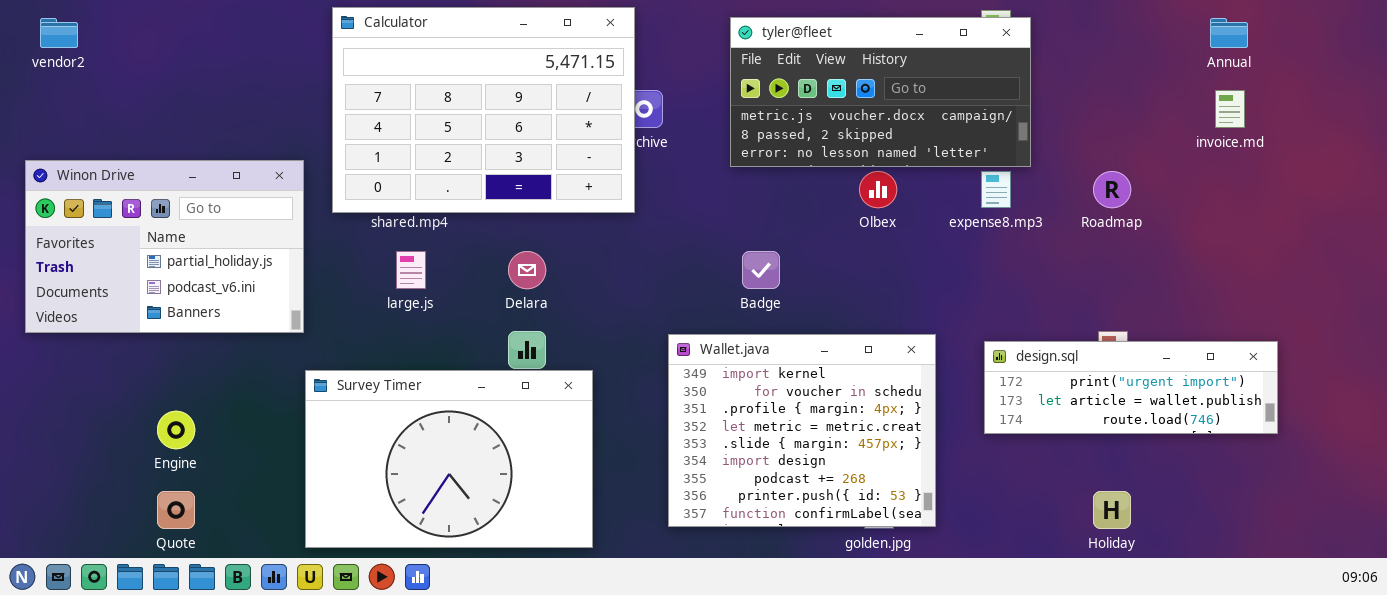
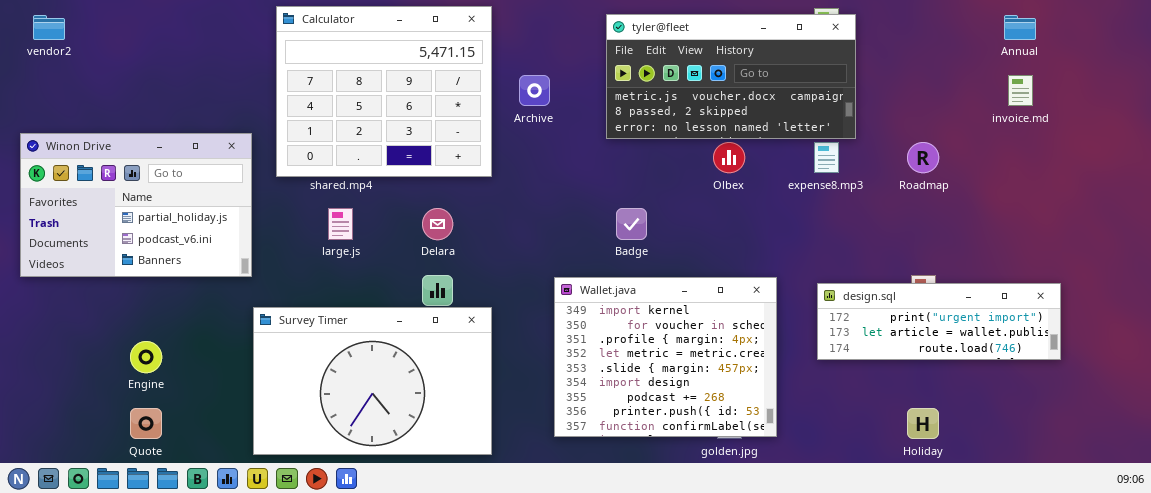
Calculator: [332,7,635,213] -> [276,6,492,177], resized

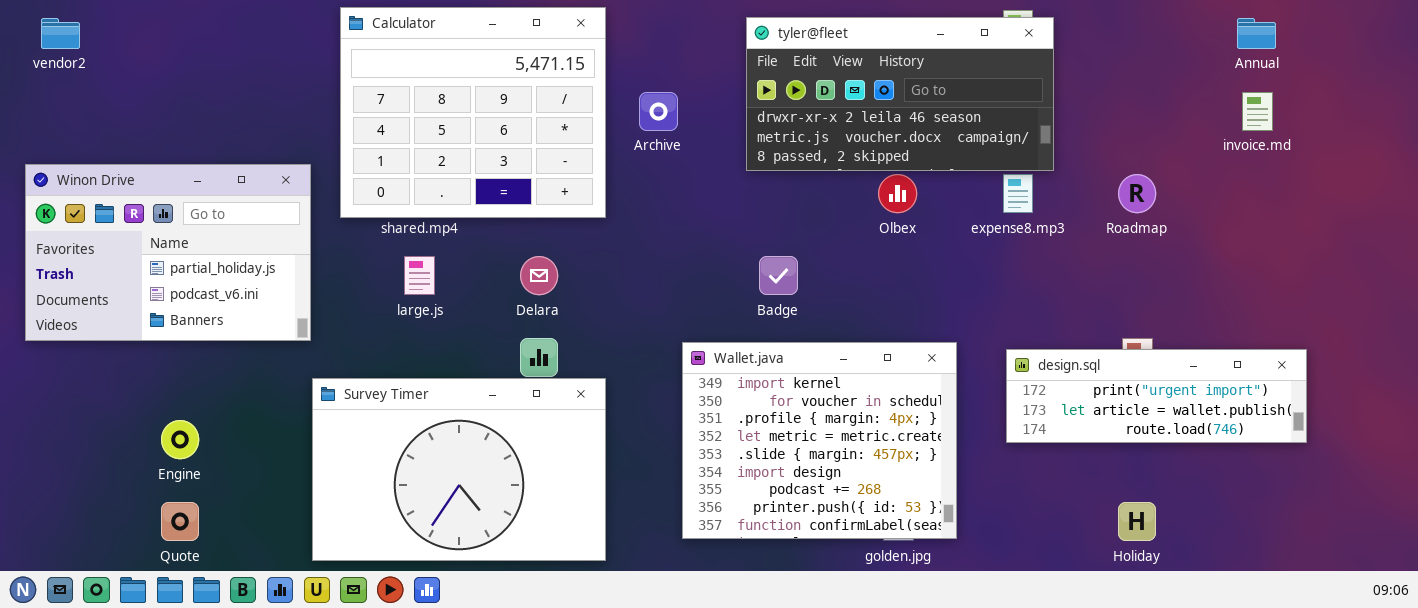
tyler@fleet: [606,14,856,139] -> [746,17,1054,171], scrolled up 1 row

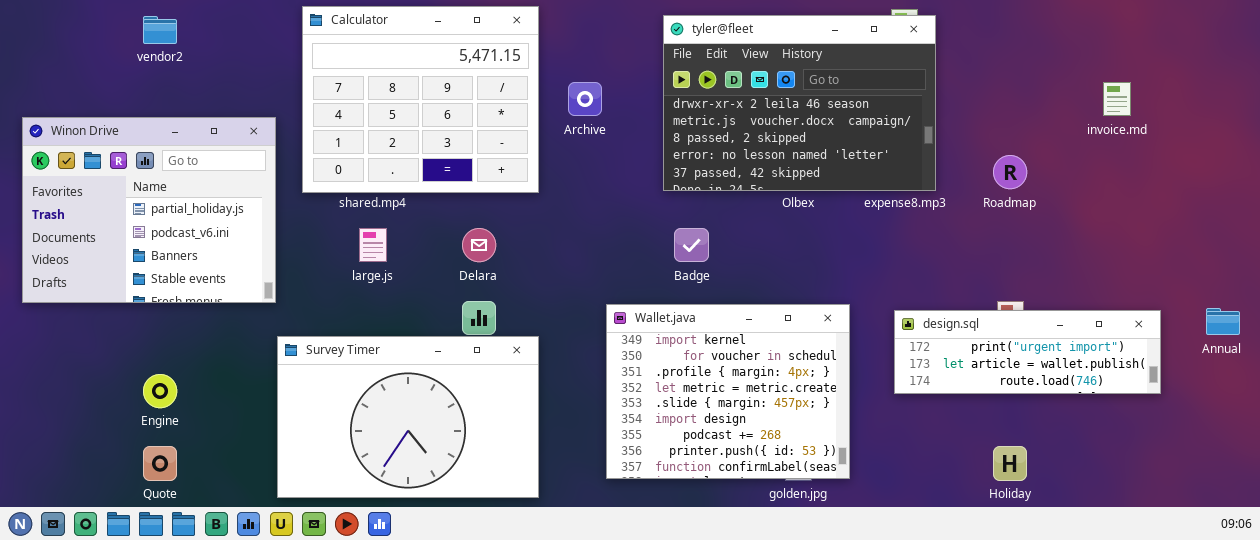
tyler@fleet: [746,17,1054,171] -> [663,15,936,191], resized
vendor2: [41,18,80,49] -> [143,16,177,44], moved
Annual: [1237,18,1276,49] -> [1206,308,1240,335], moved
Winon Drive: [25,164,311,341] -> [22,117,276,303], resized

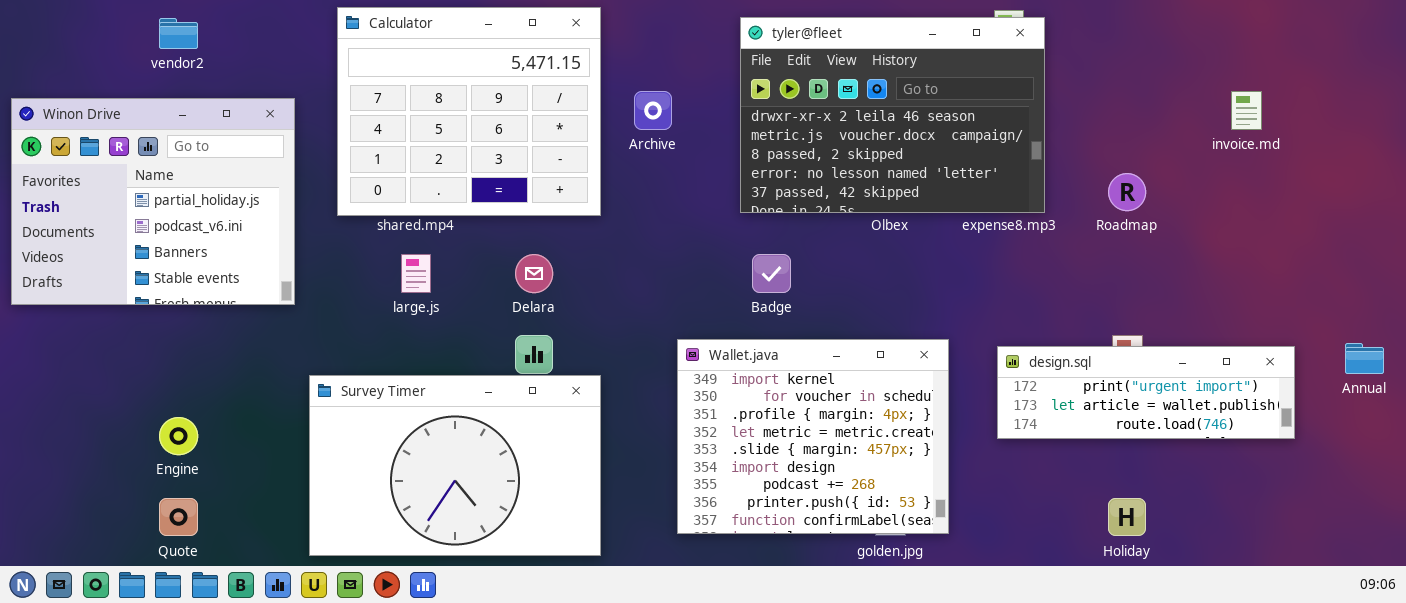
Winon Drive: [22,117,276,303] -> [11,98,295,305], moved

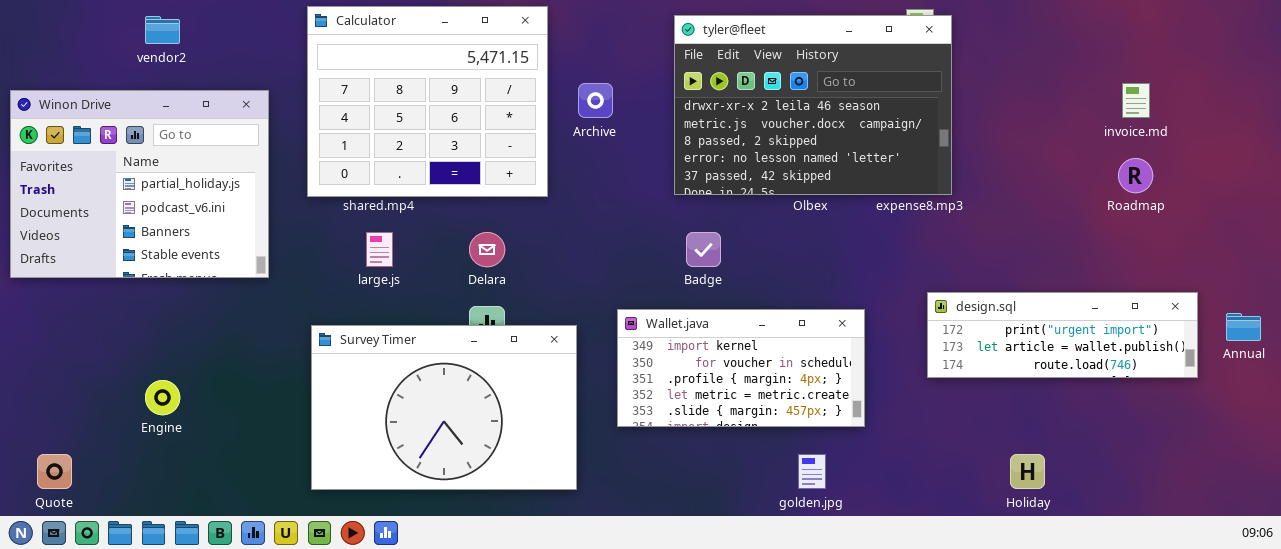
Roadmap: [1108,173,1146,211] -> [1118,158,1153,193], moved
Wallet.java: [677,339,949,534] -> [617,309,865,427], resized
design.sql: [997,346,1295,439] -> [927,292,1198,378], moved
Survey Timer: [309,375,601,556] -> [311,325,577,490], moved
Quote: [159,498,198,536] -> [37,454,72,489], moved

